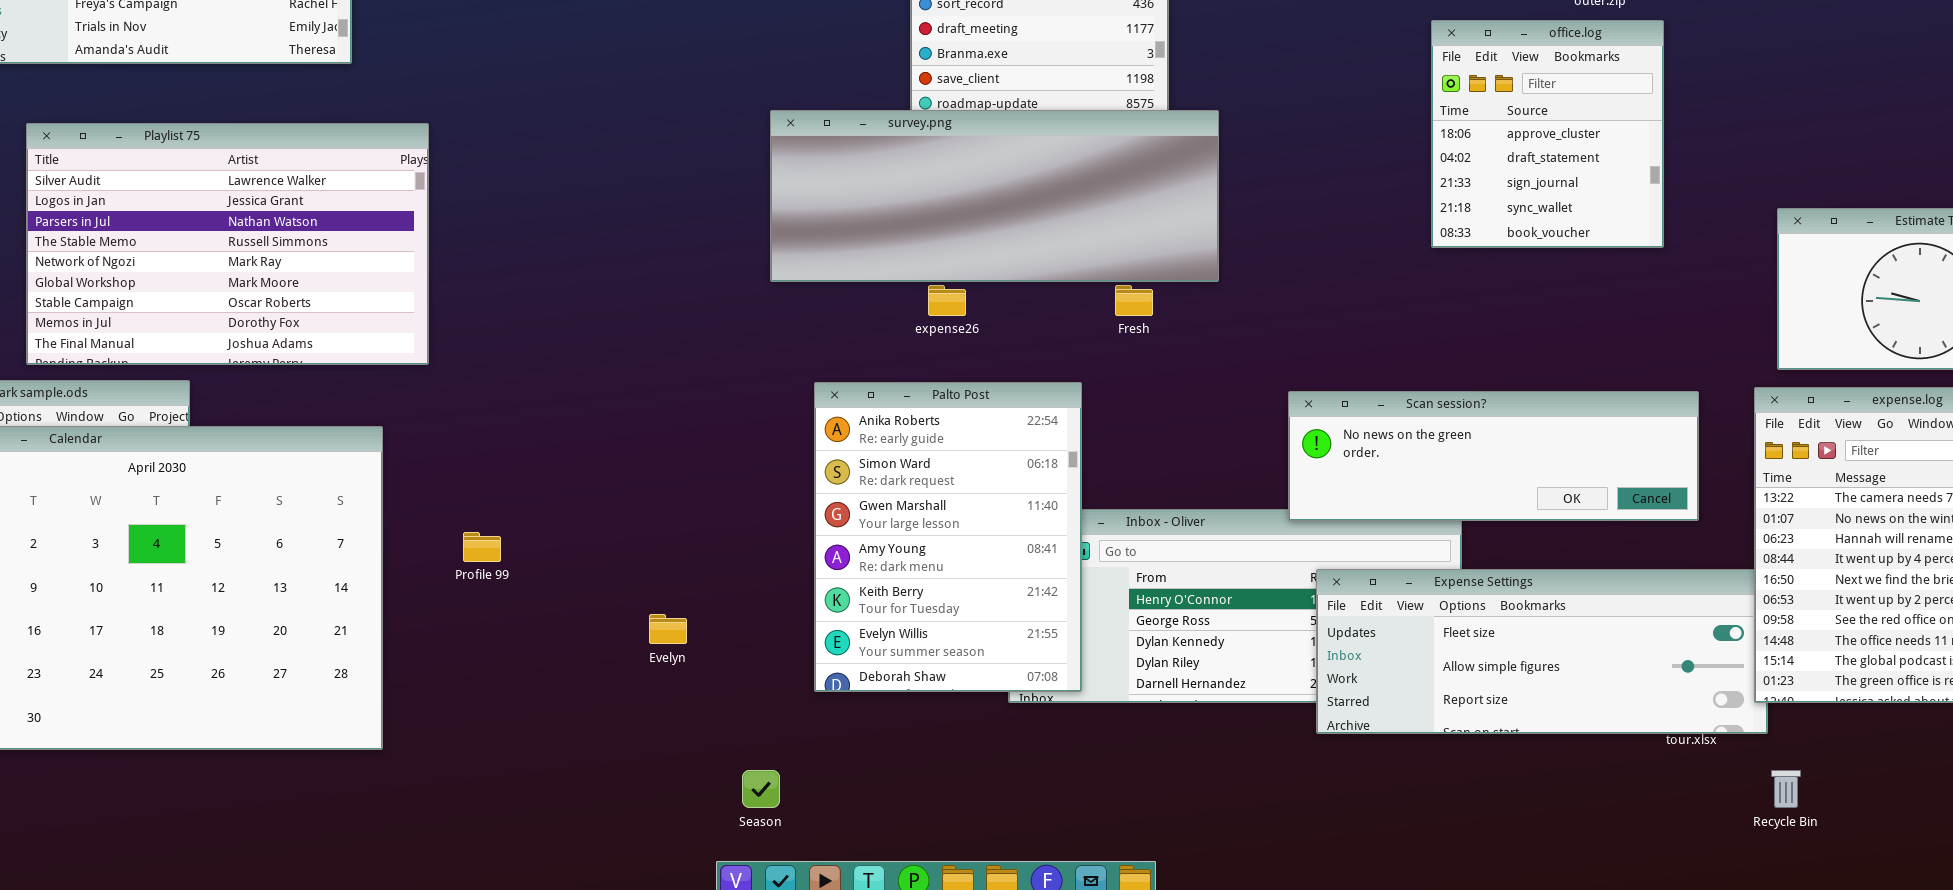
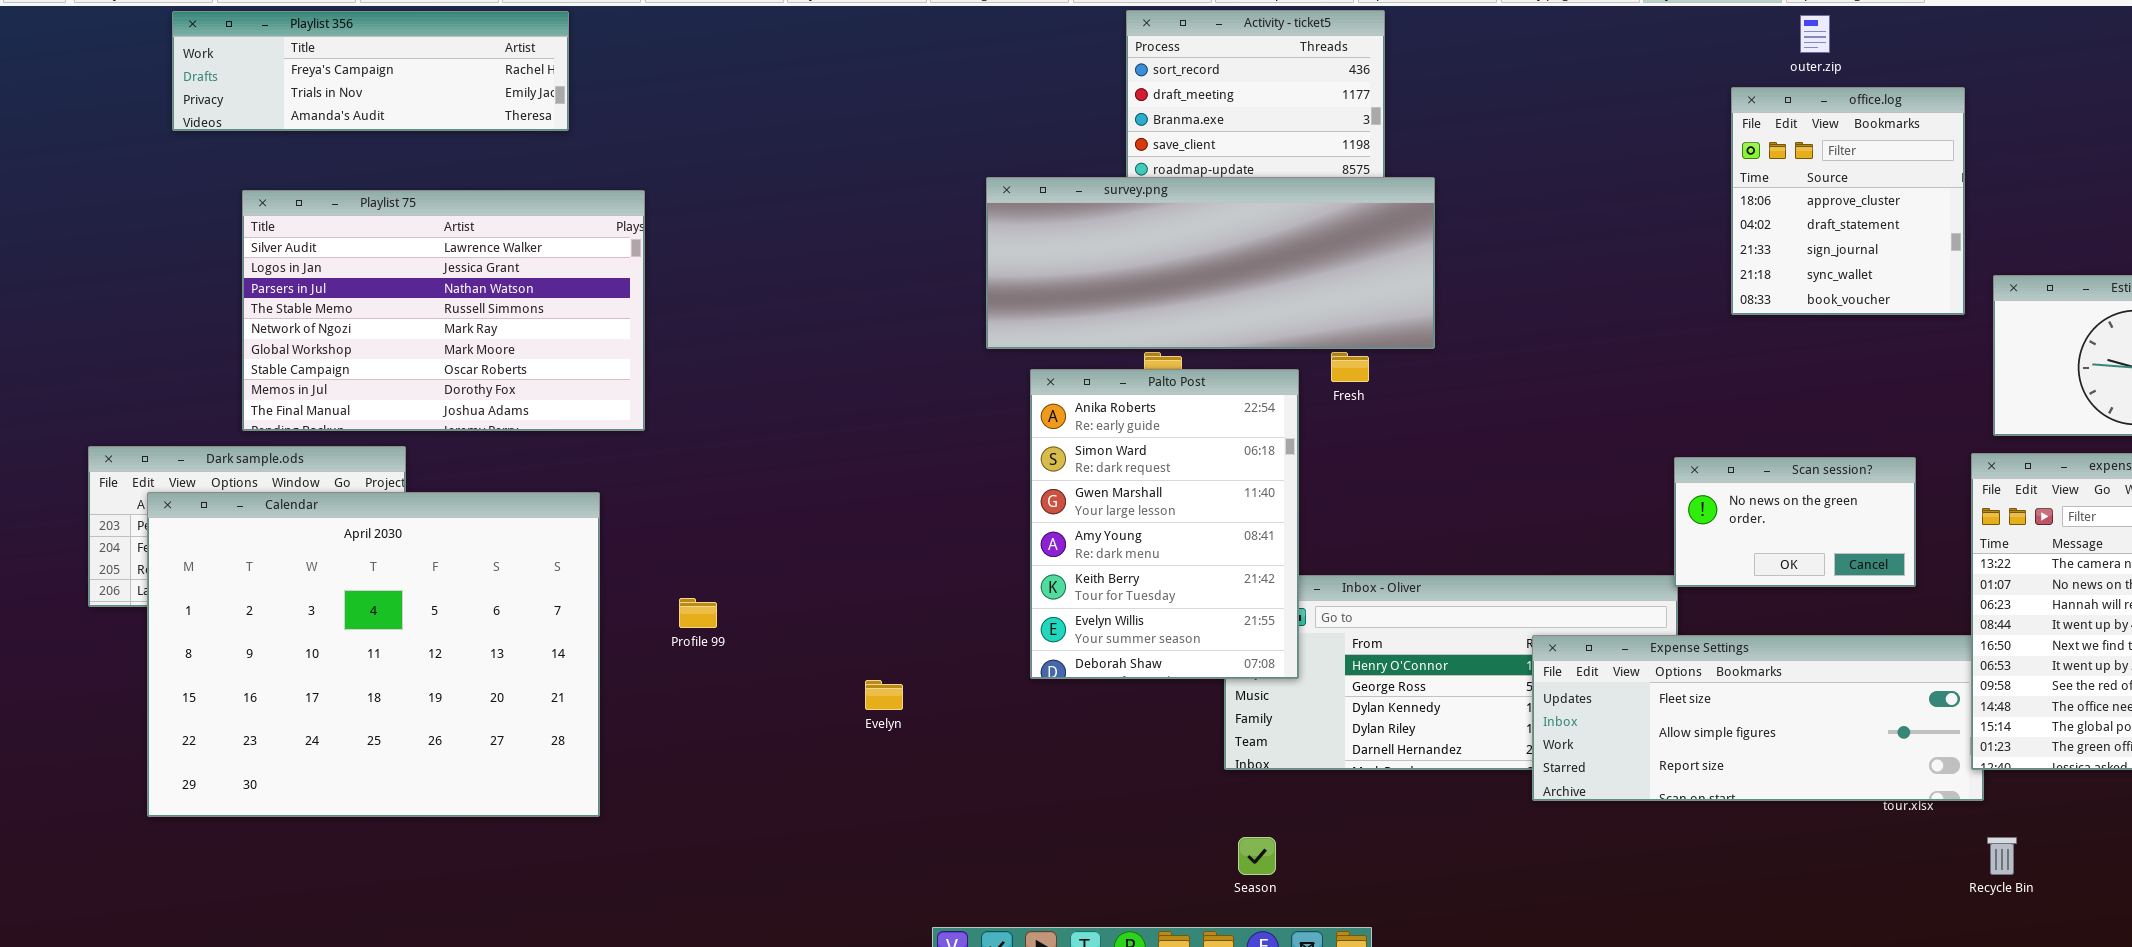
office.log: [1431,20,1664,248] -> [1731,87,1965,315], moved
Palto Post: [814,382,1082,692] -> [1030,369,1299,679], moved
Scan session?: [1288,391,1699,521] -> [1674,457,1916,587], resized
Season: [742,770,780,808] -> [1238,837,1276,875], moved

